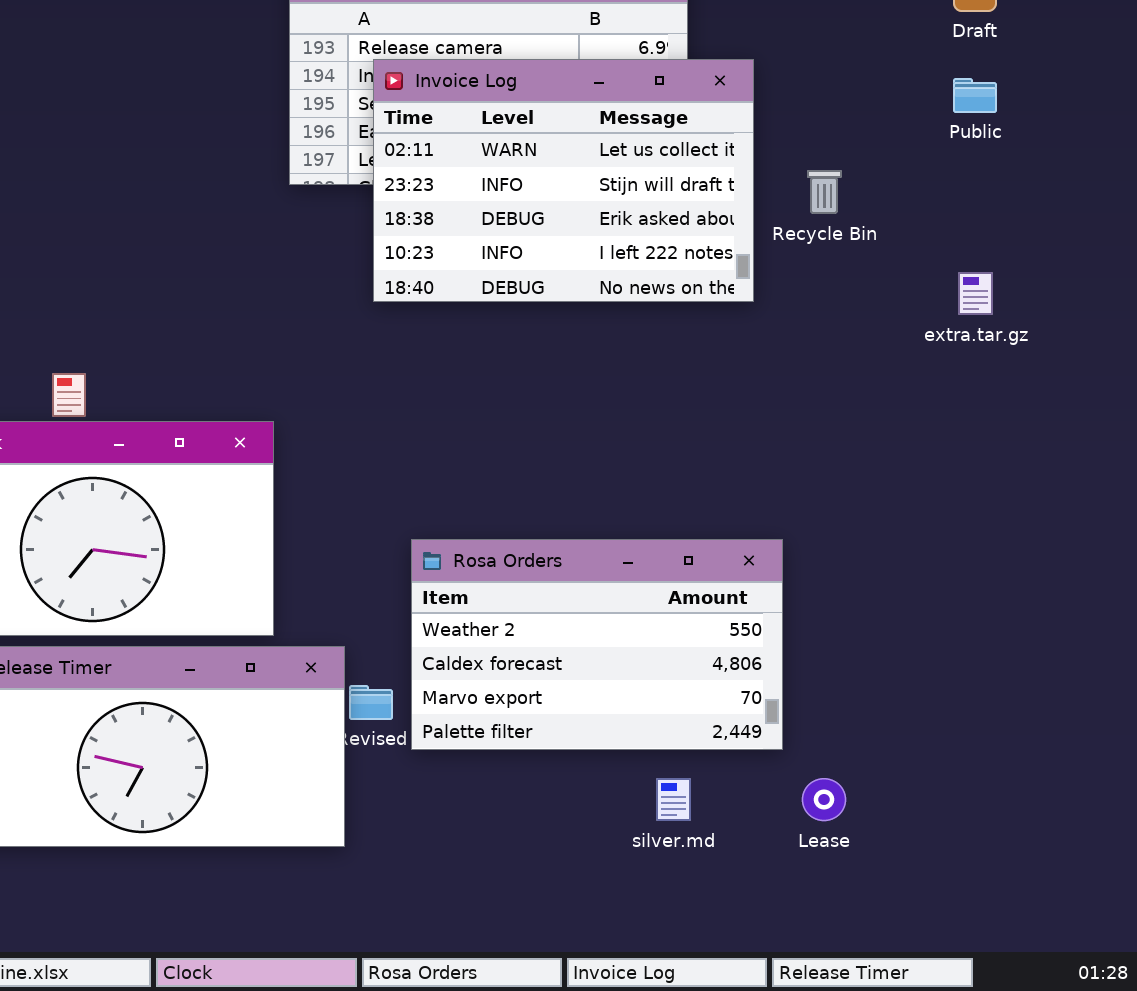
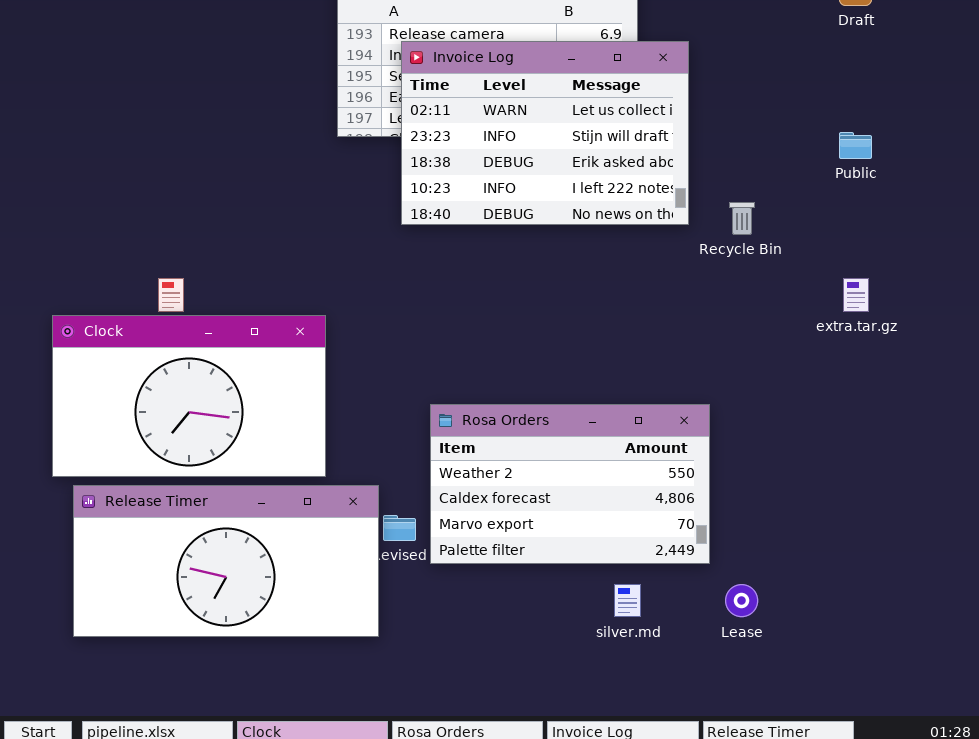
Public: [953,78,997,113] -> [839,132,872,159], moved
Recycle Bin: [807,170,842,214] -> [729,202,755,235], moved
extra.tar.gz: [958,272,993,315] -> [843,278,869,312], moved

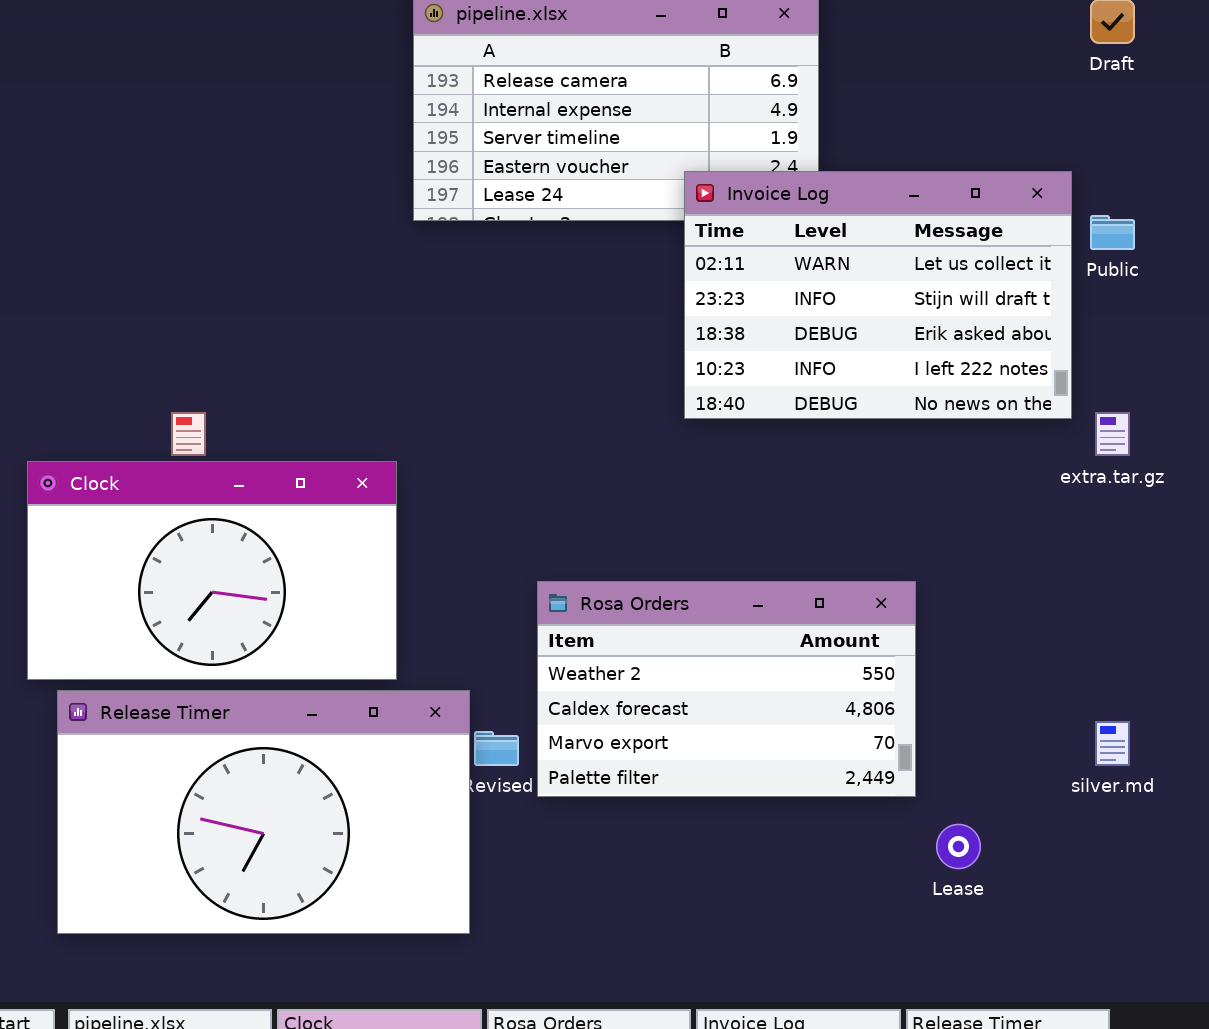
Invoice Log: [401,41,689,225] -> [684,171,1072,419], moved
Release Timer: [73,485,379,637] -> [57,690,470,934], resized
silver.md: [614,584,641,617] -> [1095,721,1130,766], moved

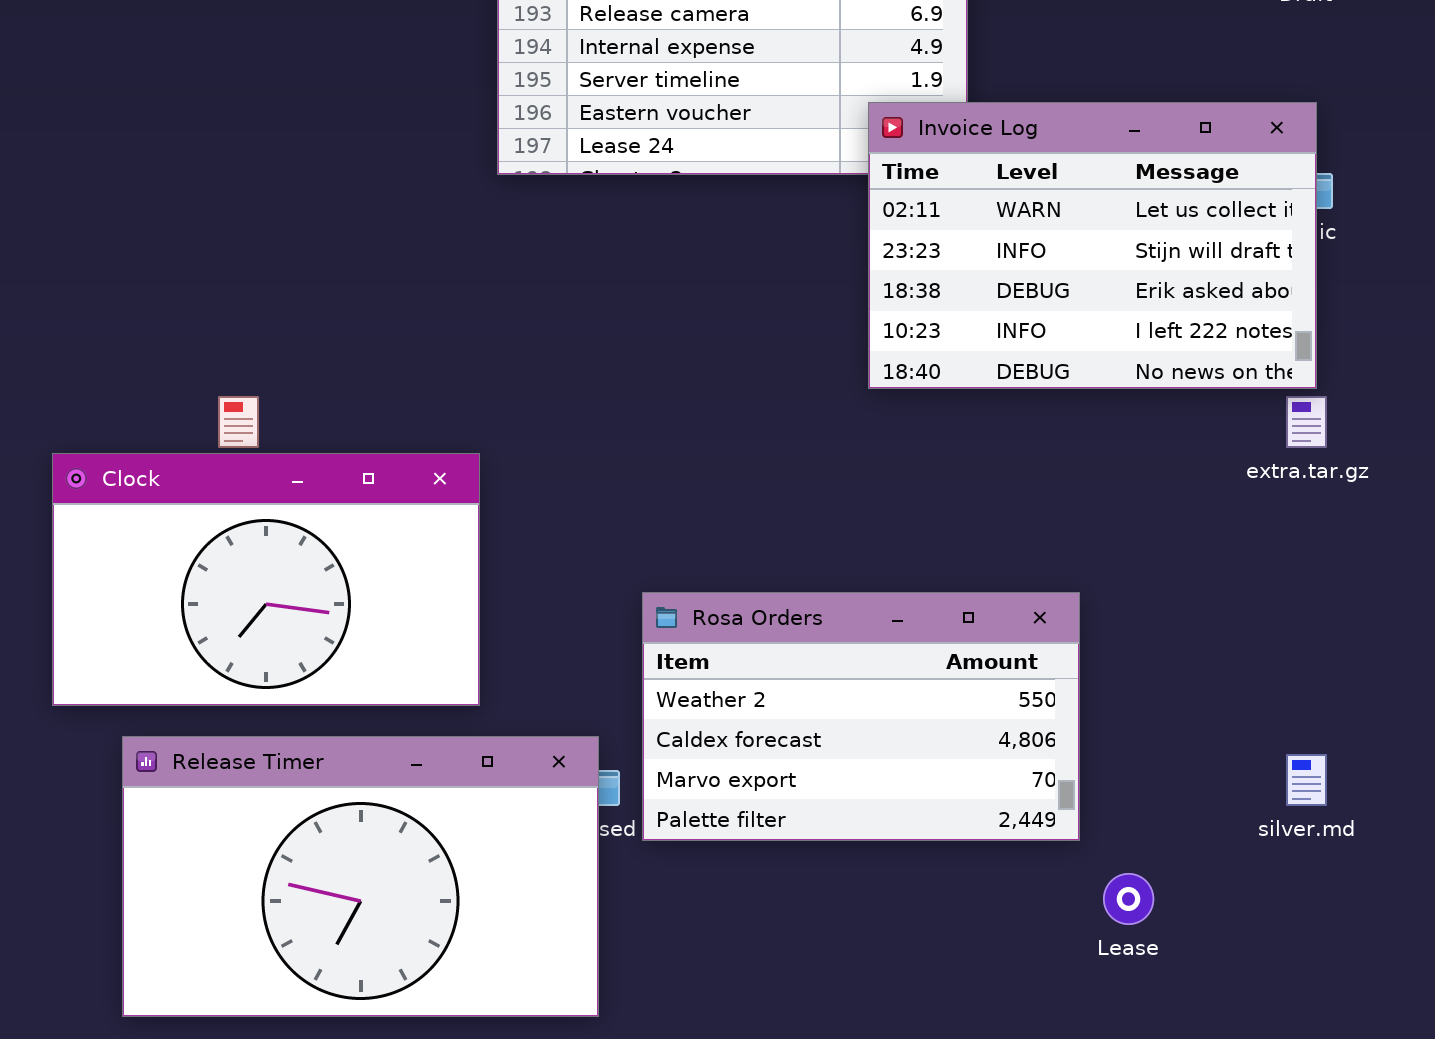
Invoice Log: [684,171,1072,419] -> [868,102,1317,389], moved
Release Timer: [57,690,470,934] -> [122,736,599,1017], moved

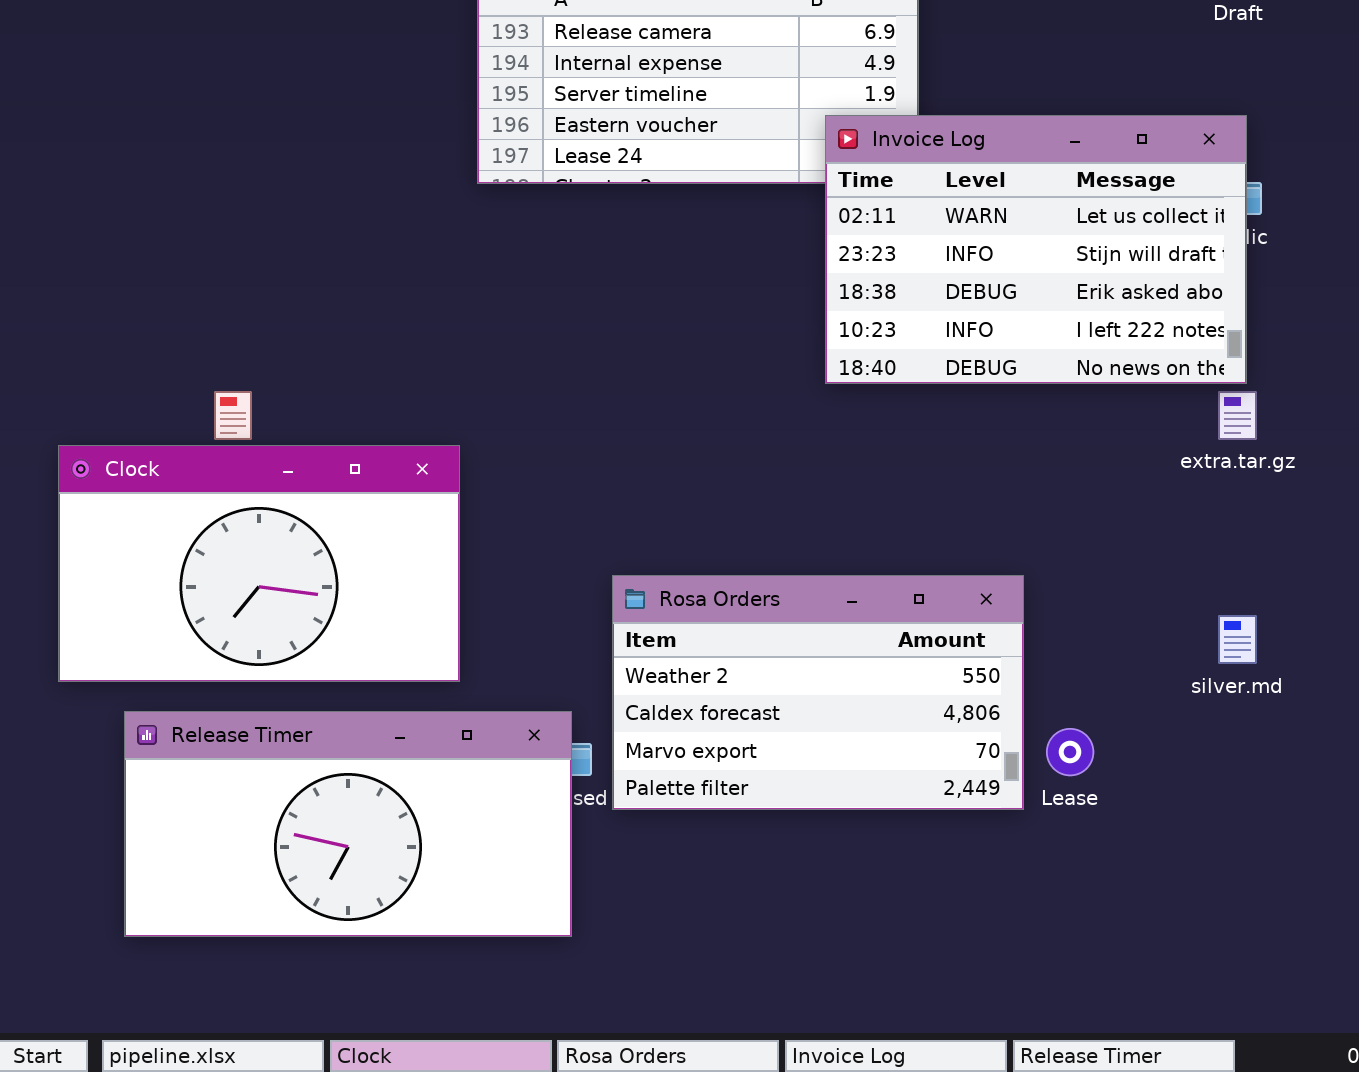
Release Timer: [122,736,599,1017] -> [124,711,572,937], resized
silver.md: [1286,754,1327,806] -> [1218,615,1257,664], moved
Lease: [1103,873,1154,925] -> [1046,728,1094,776], moved

